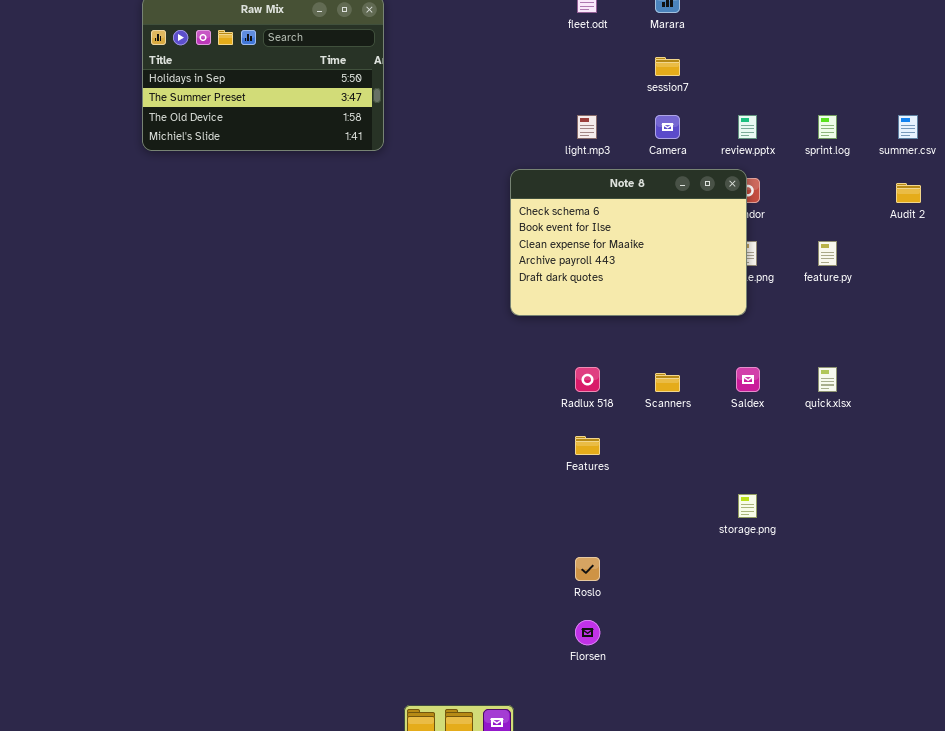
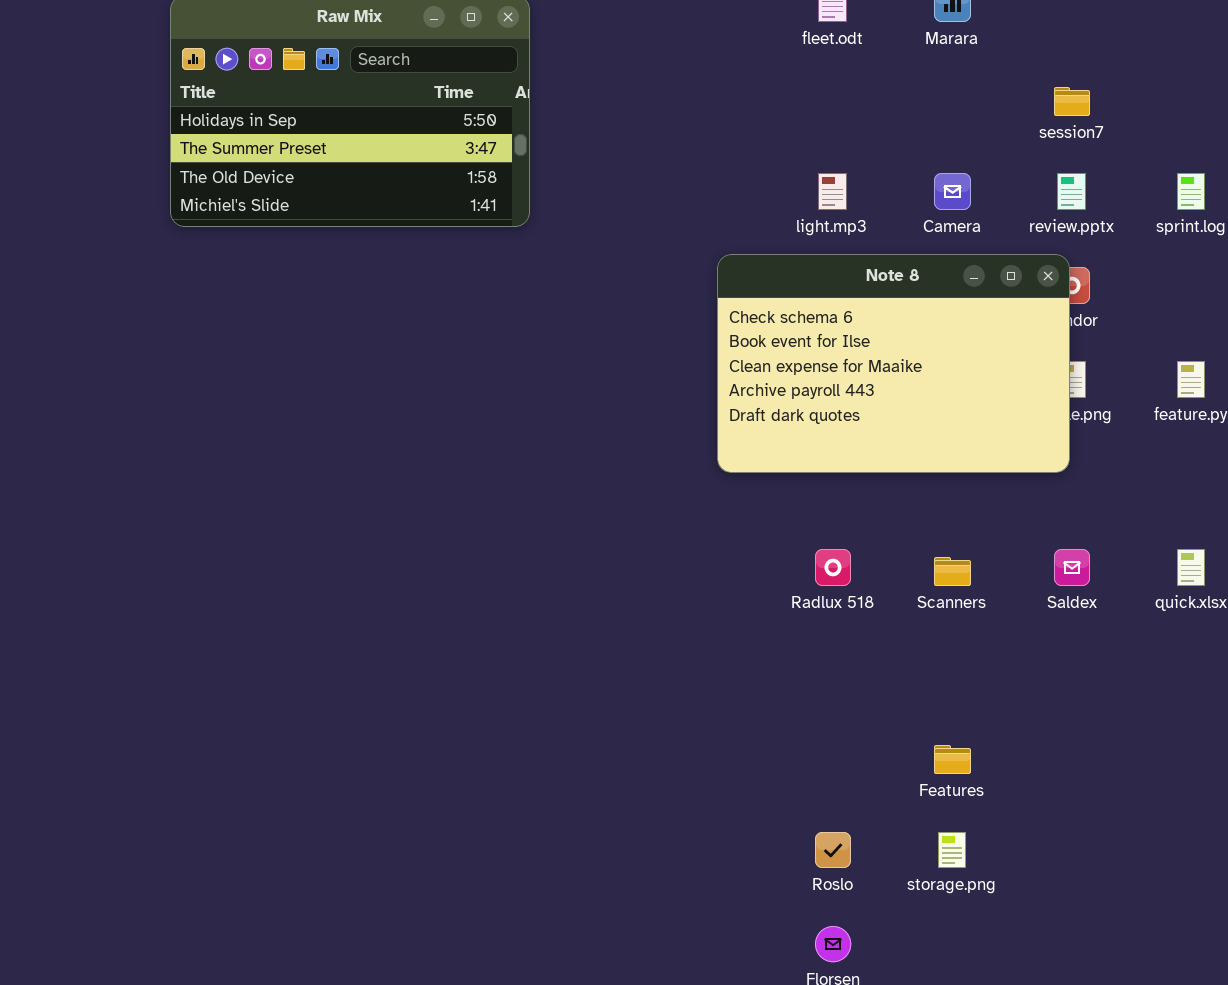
session7: [655,57,680,76] -> [1054,87,1090,116], moved
Features: [575,436,600,455] -> [934,745,971,774], moved
storage.png: [738,494,757,518] -> [938,832,966,868], moved

